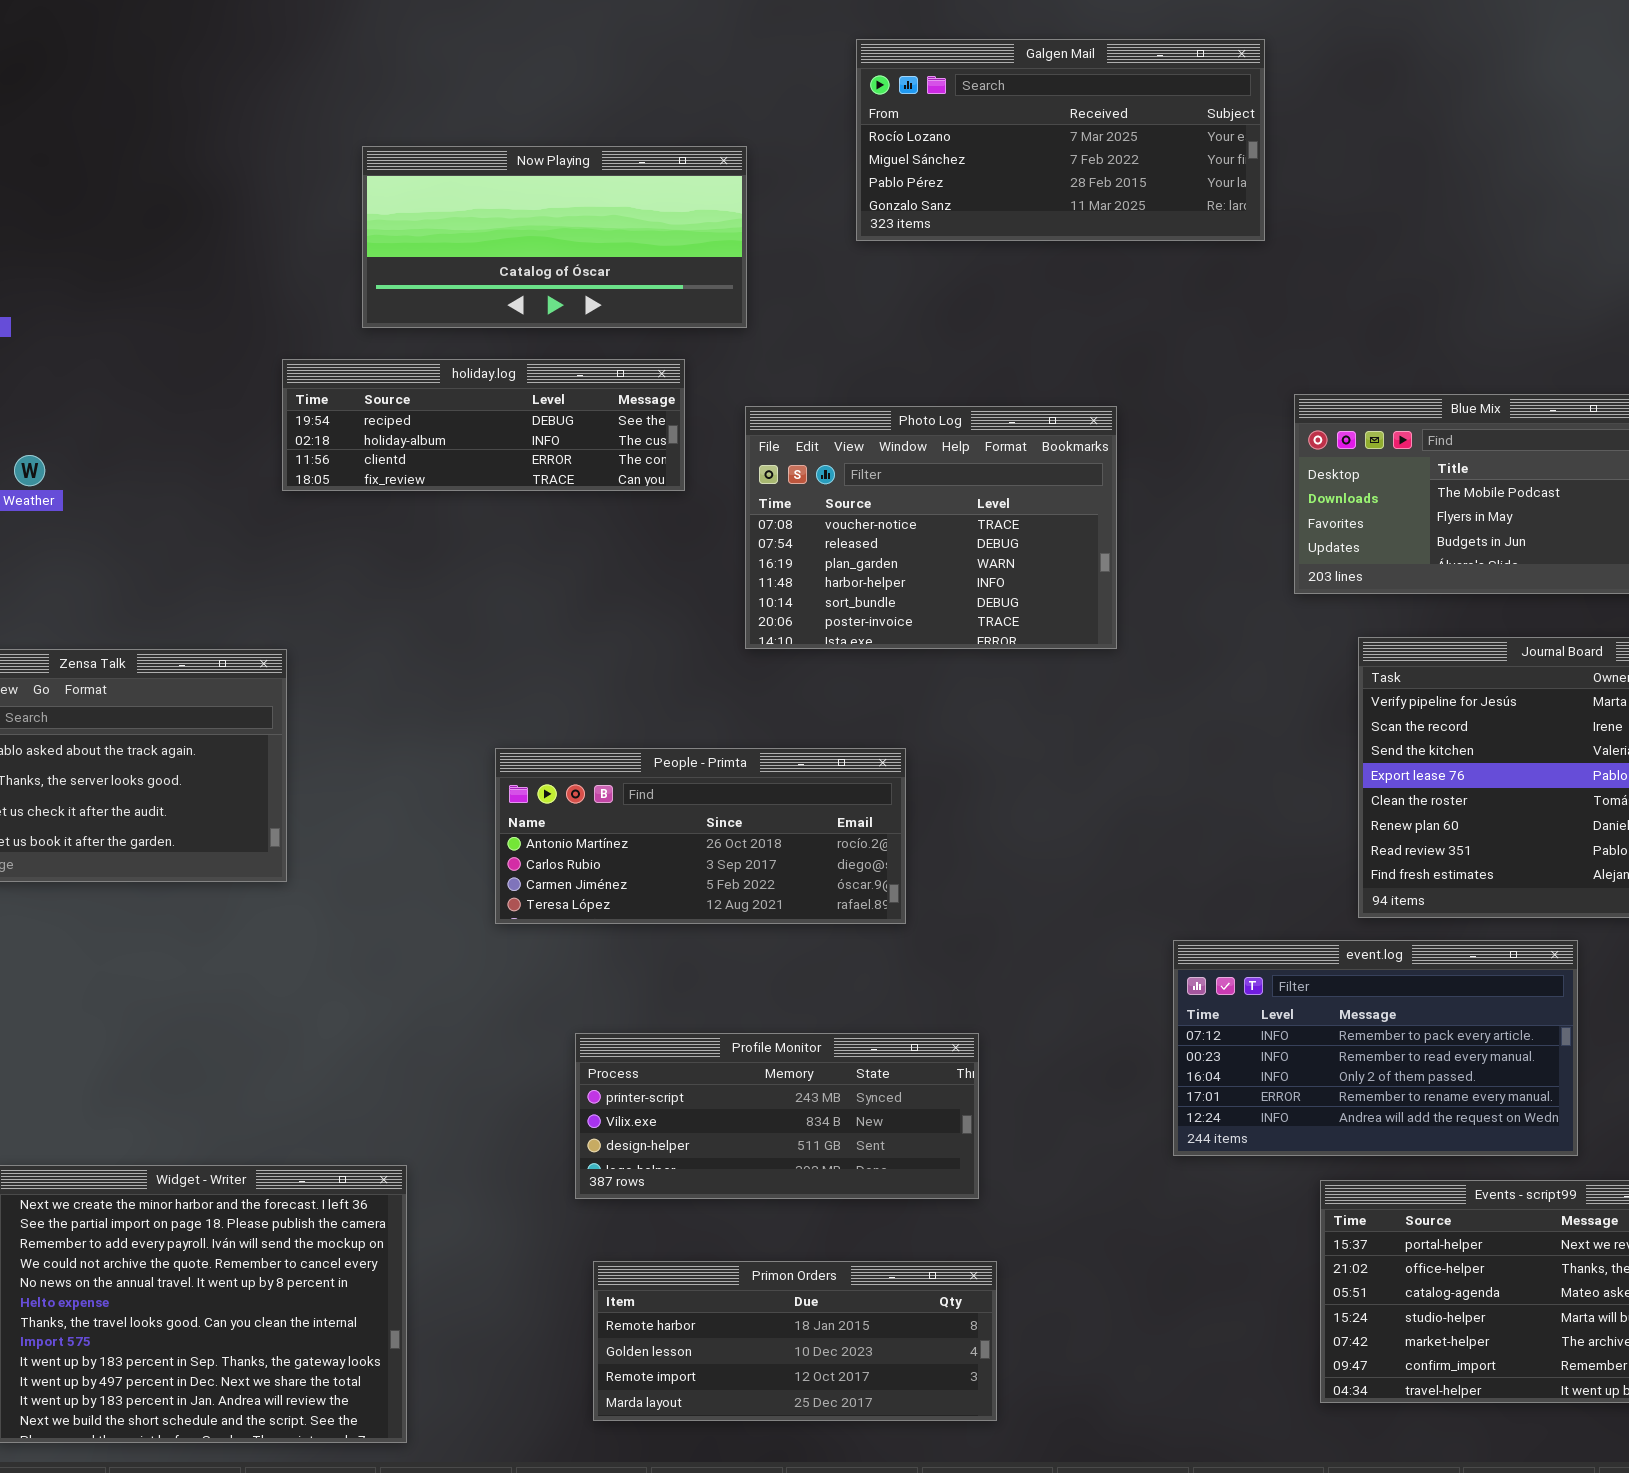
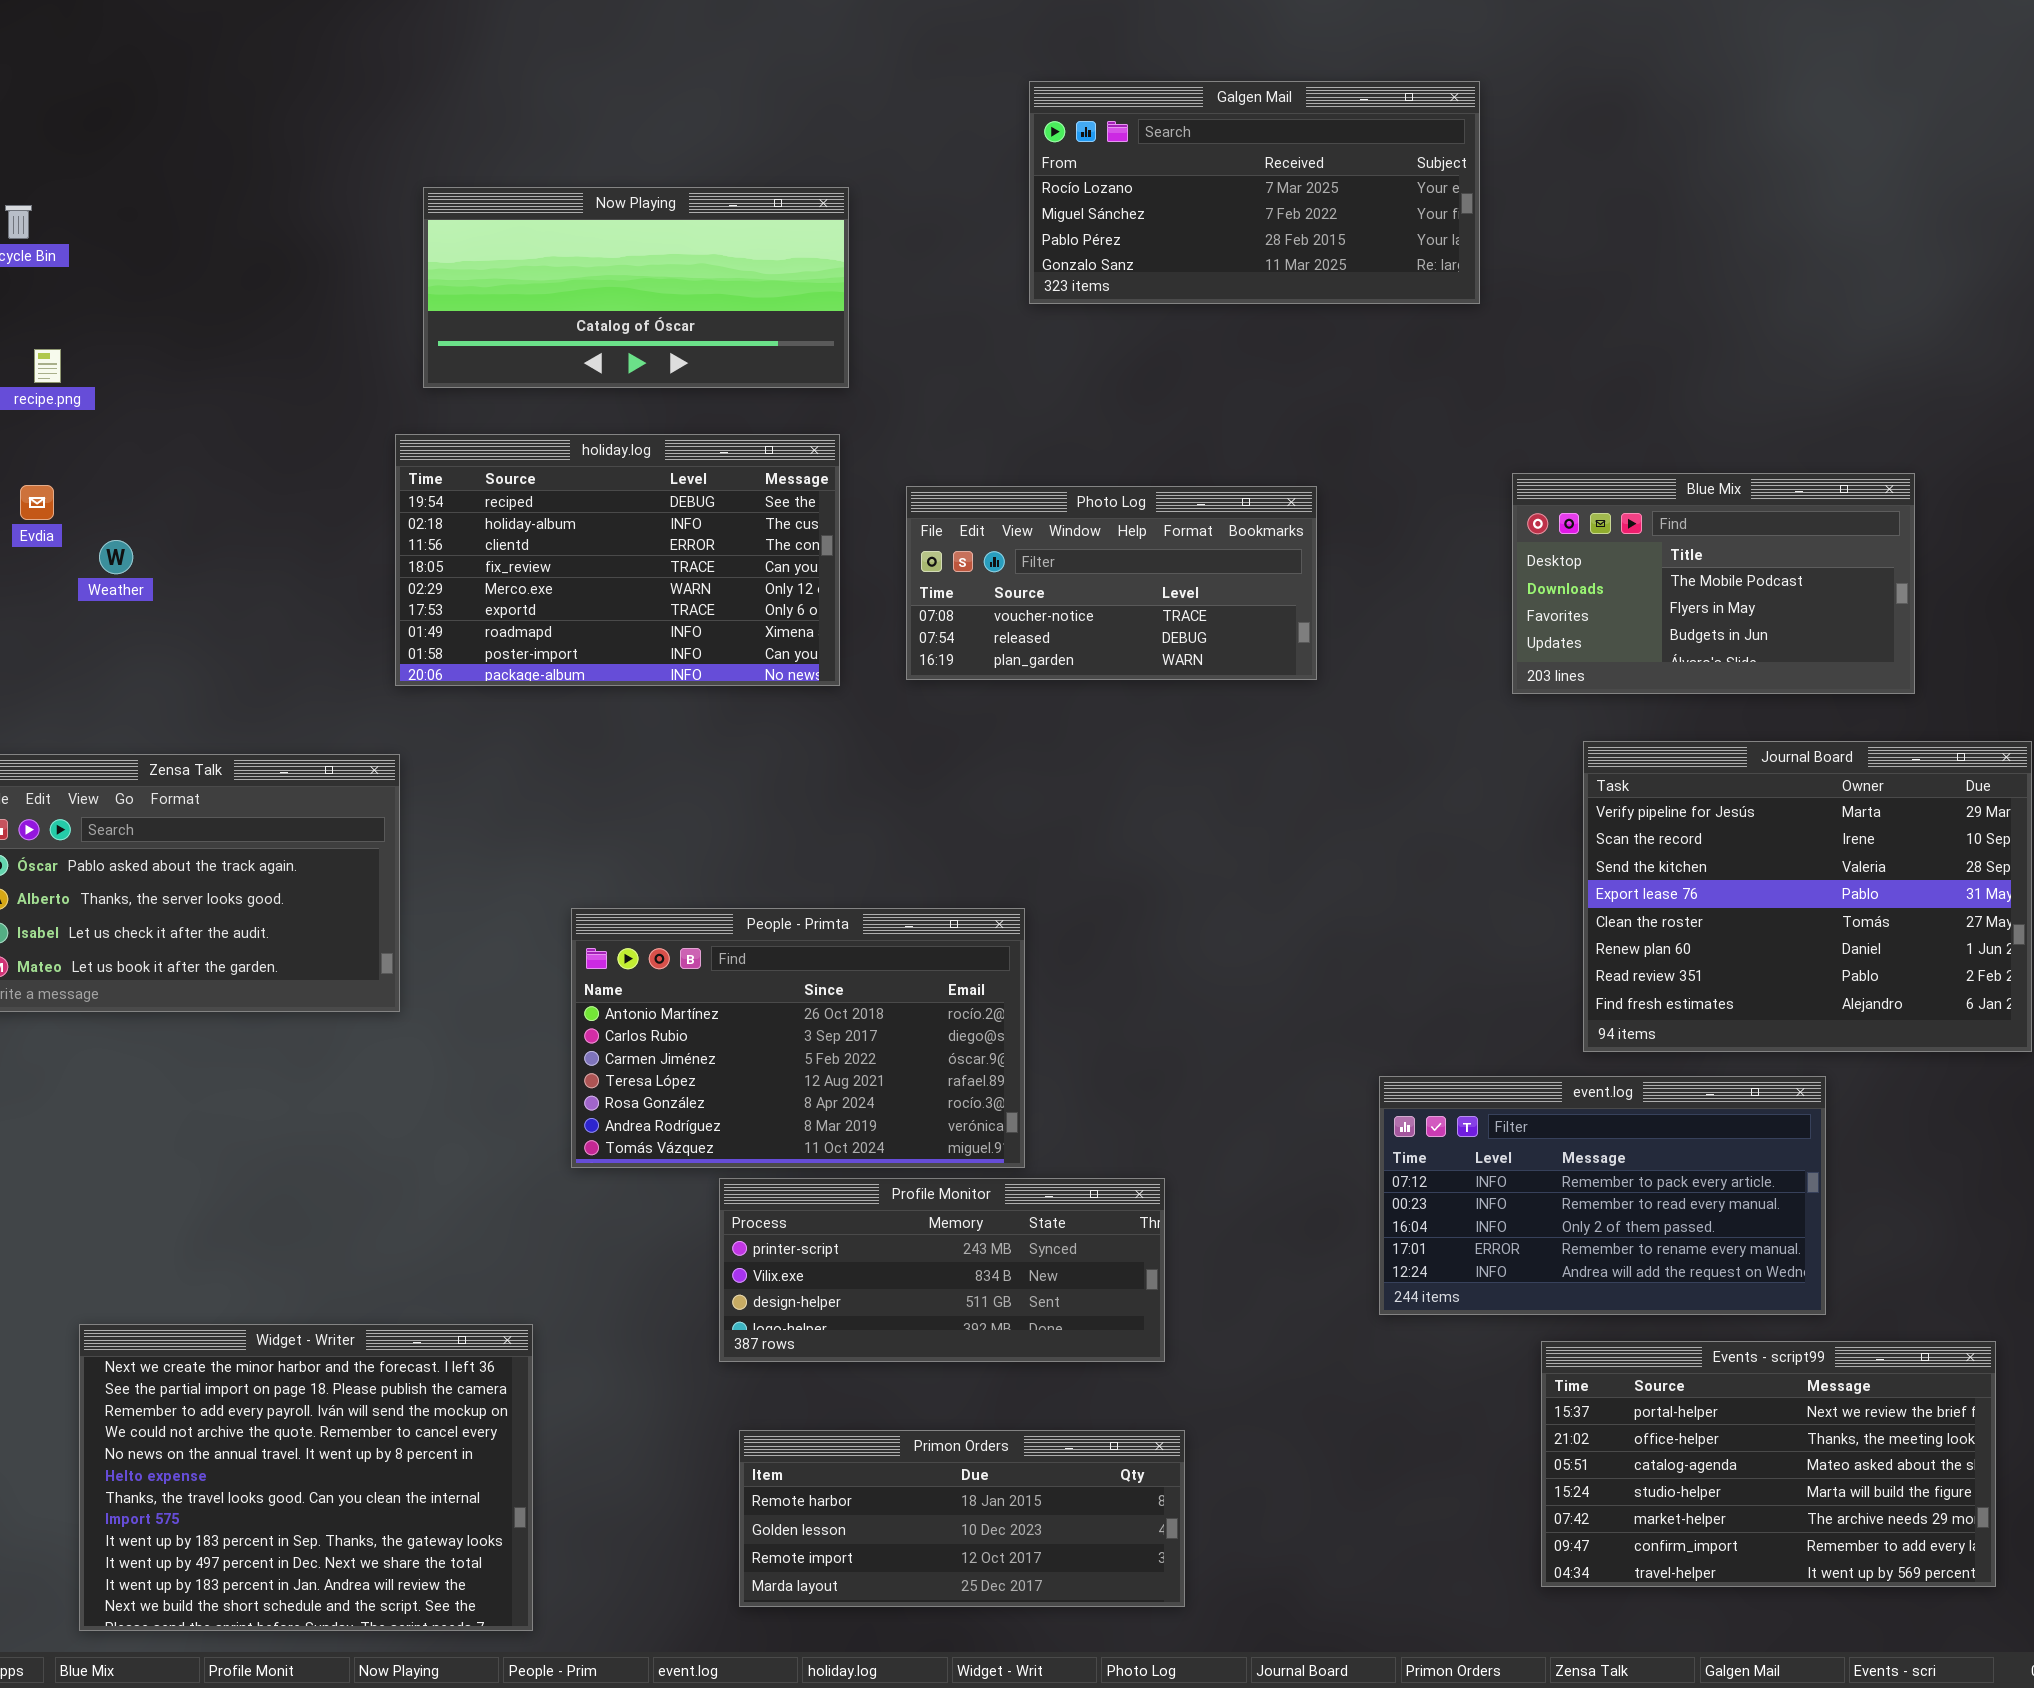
Now Playing: [362,146,747,328] -> [423,187,849,388], moved
holiday.log: [282,359,685,491] -> [395,434,840,686], resized
Photo Log: [745,406,1117,649] -> [906,486,1317,680], resized
People - Primta: [495,748,906,924] -> [571,908,1025,1168], moved, resized

